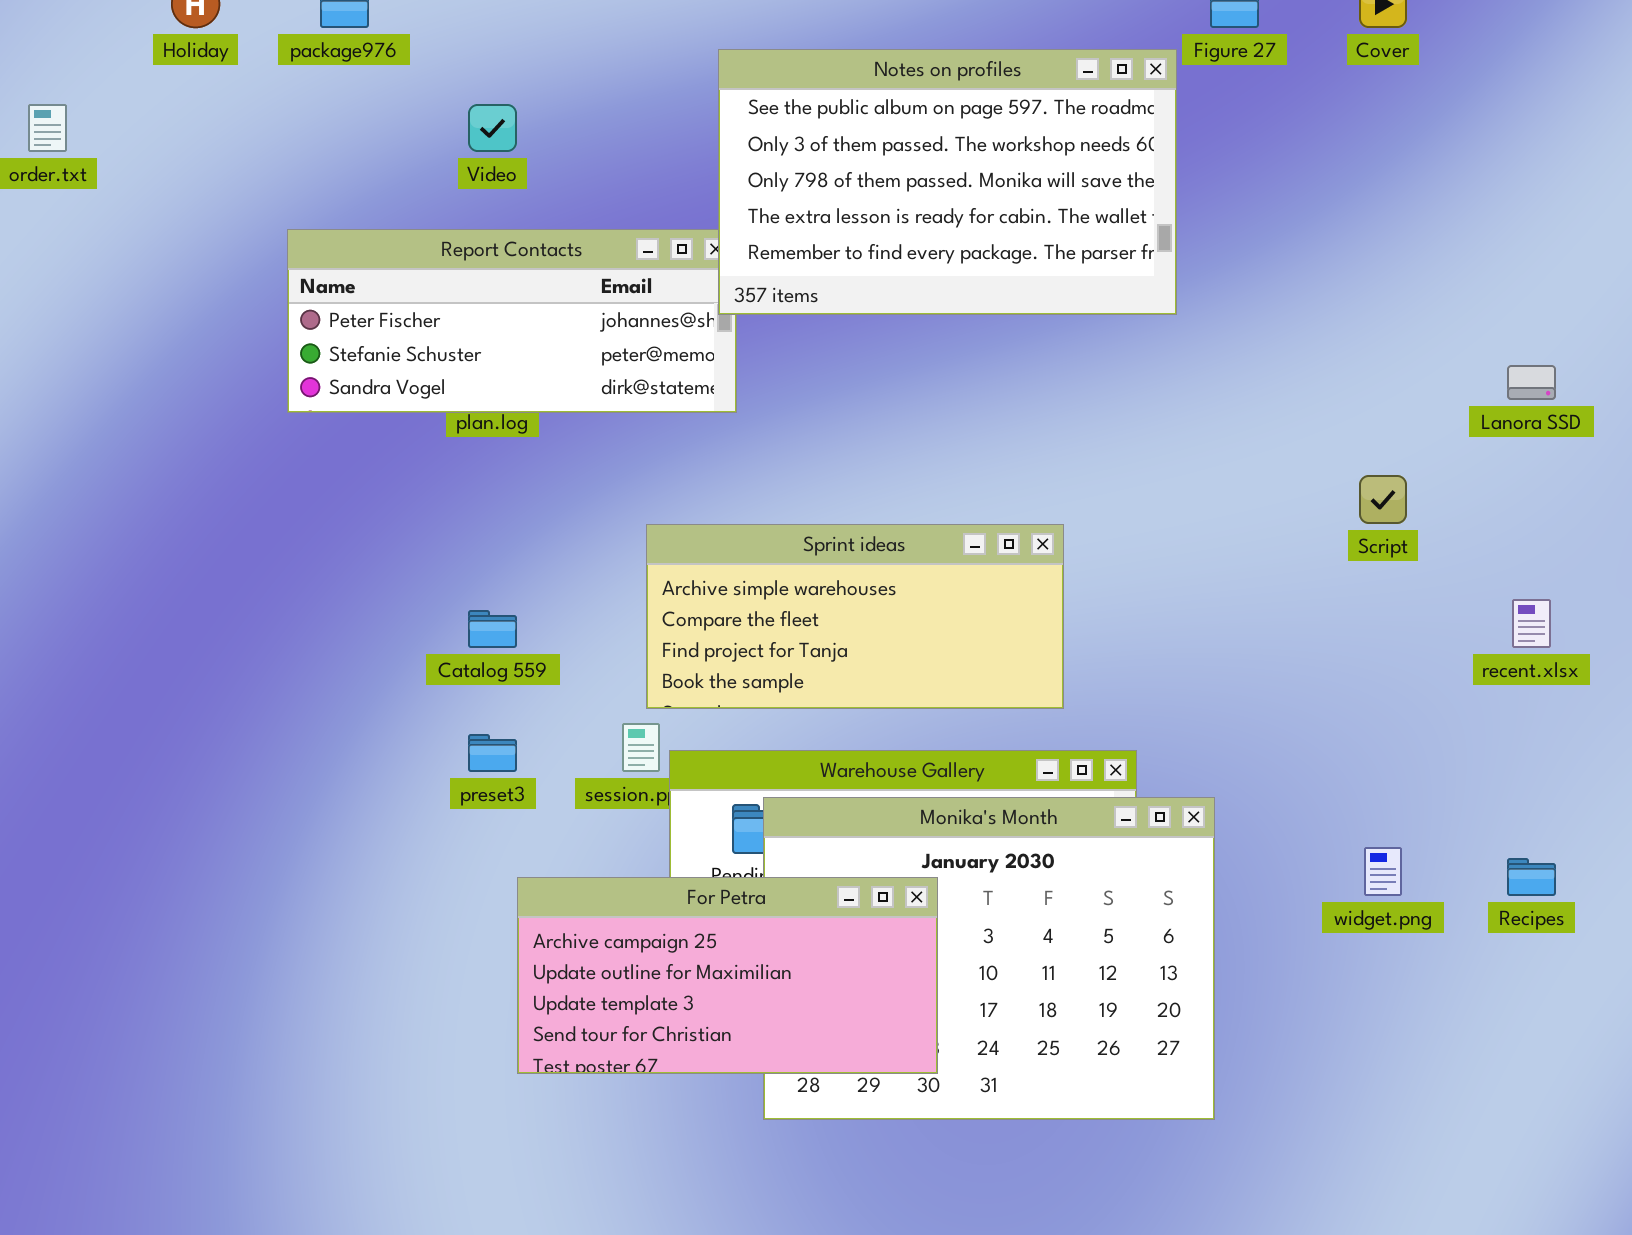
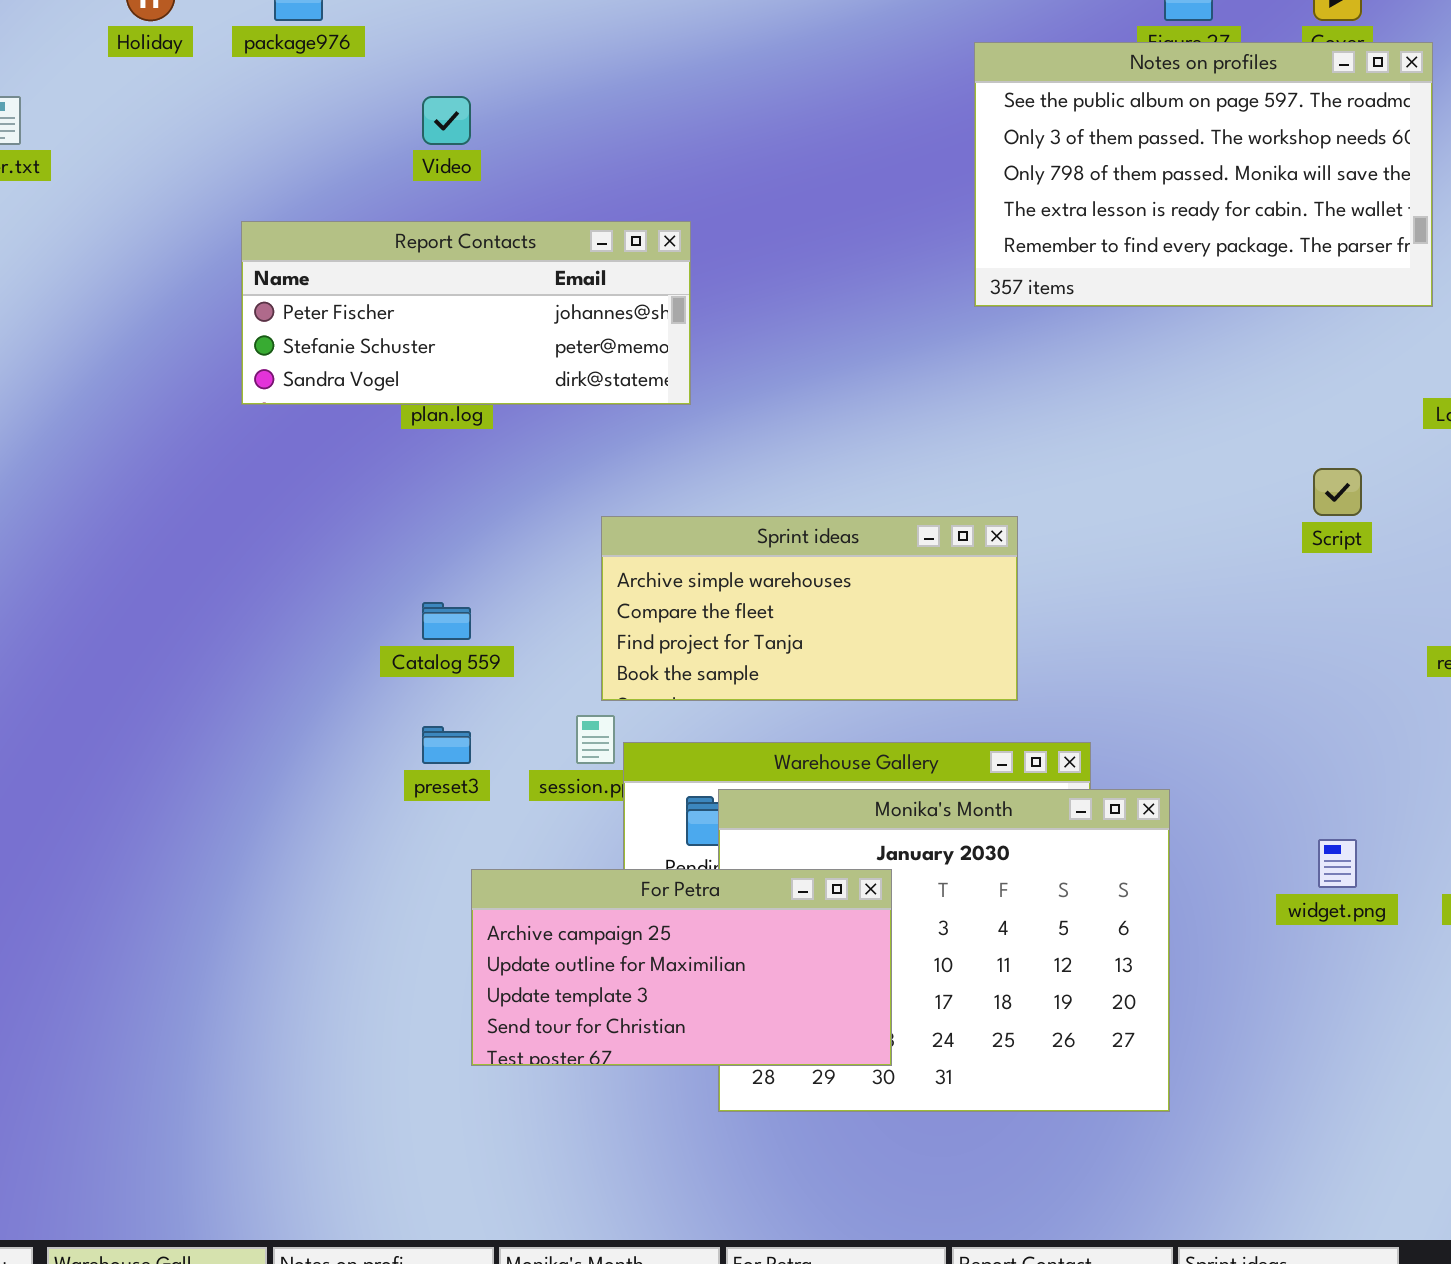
Notes on profiles: [718,49,1177,315] -> [974,42,1433,307], moved

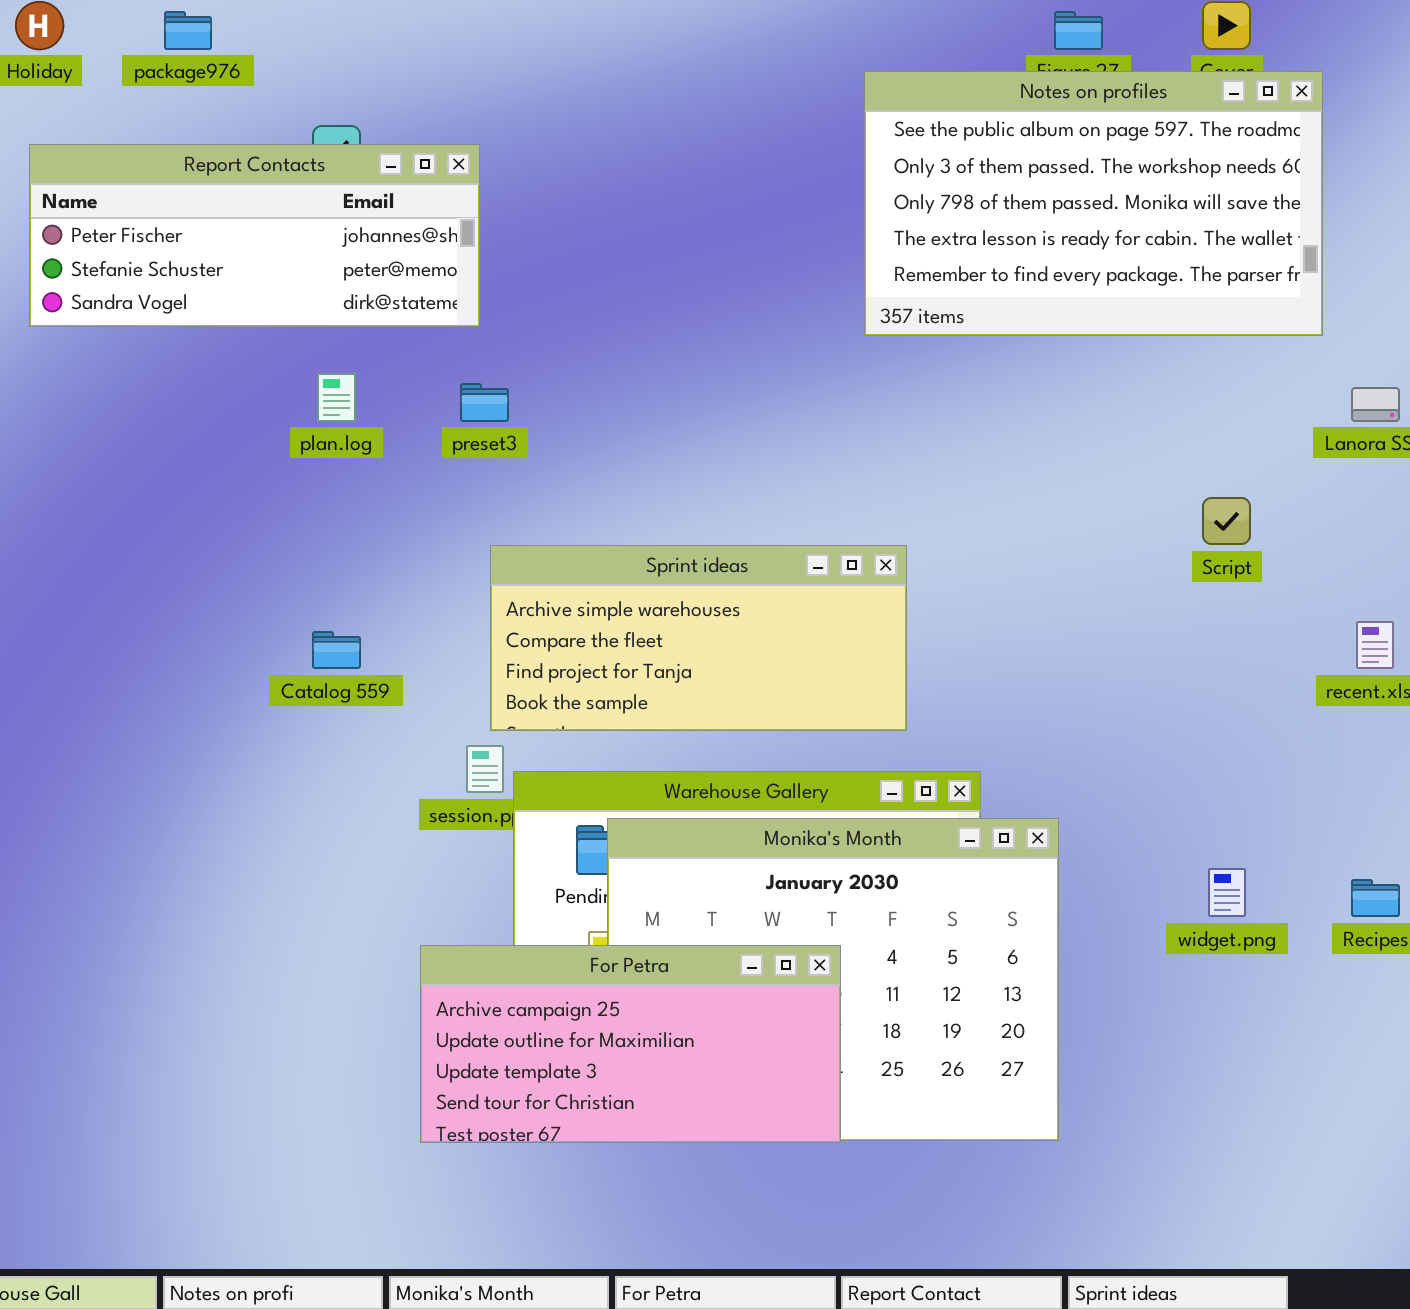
Report Contacts: [241,221,691,405] -> [29,144,480,327], moved
preset3: [422,726,471,764] -> [460,383,509,422], moved
For Petra: [471,869,892,1066] -> [420,945,841,1143], moved

